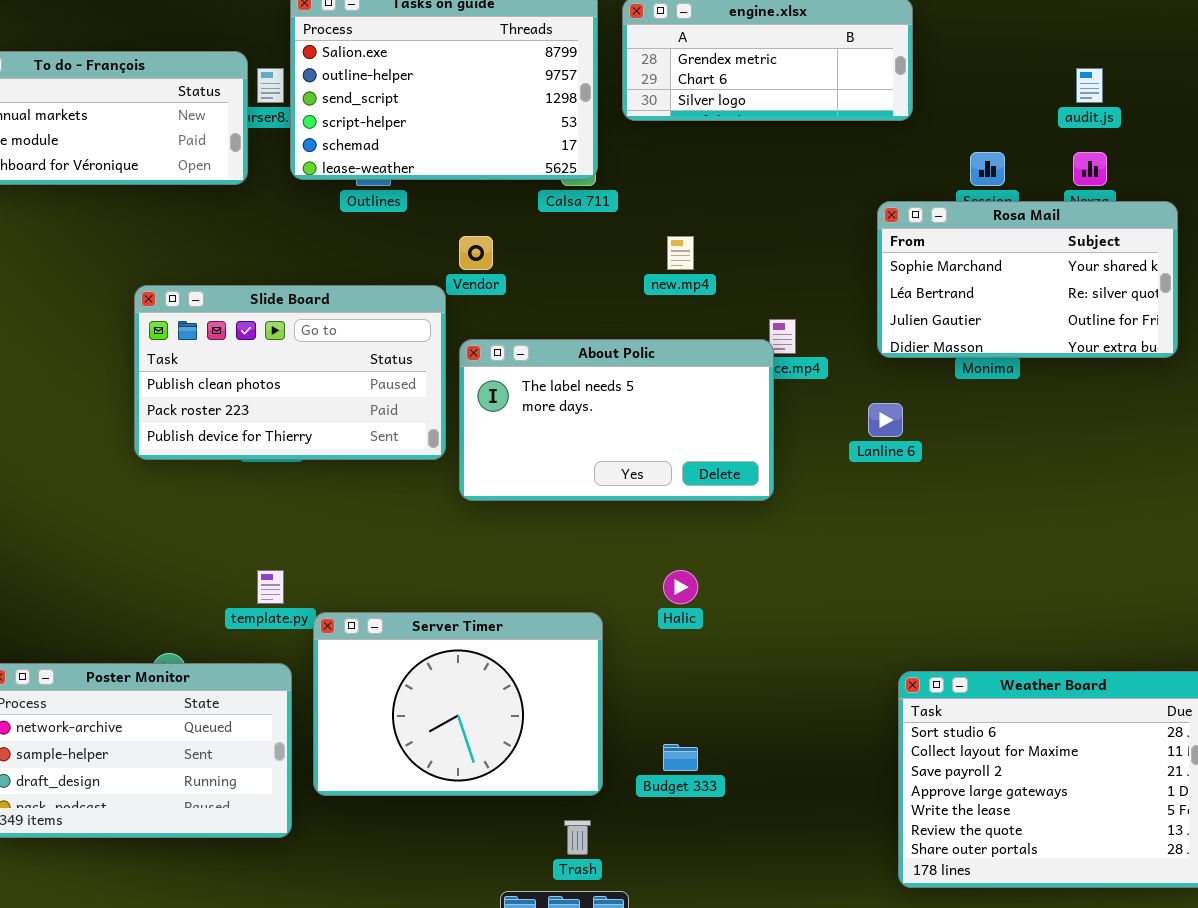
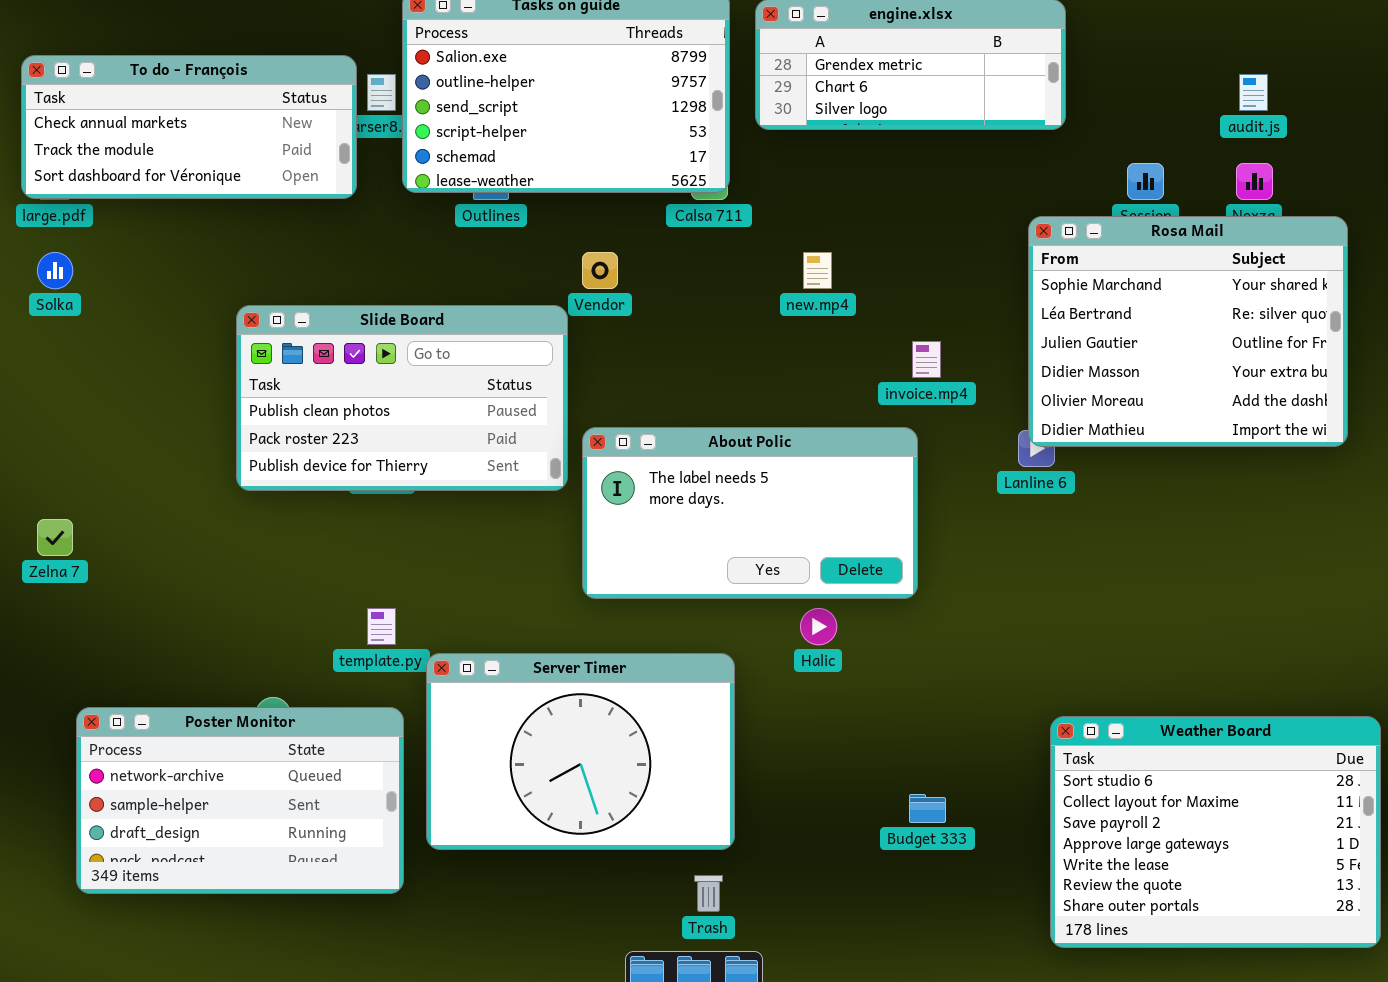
Rosa Mail: [877,201,1178,358] -> [1028,216,1348,447], resized
About Polic: [459,339,774,501] -> [582,427,918,599], moved
Budget 333: [663,744,698,771] -> [909,794,946,823], moved

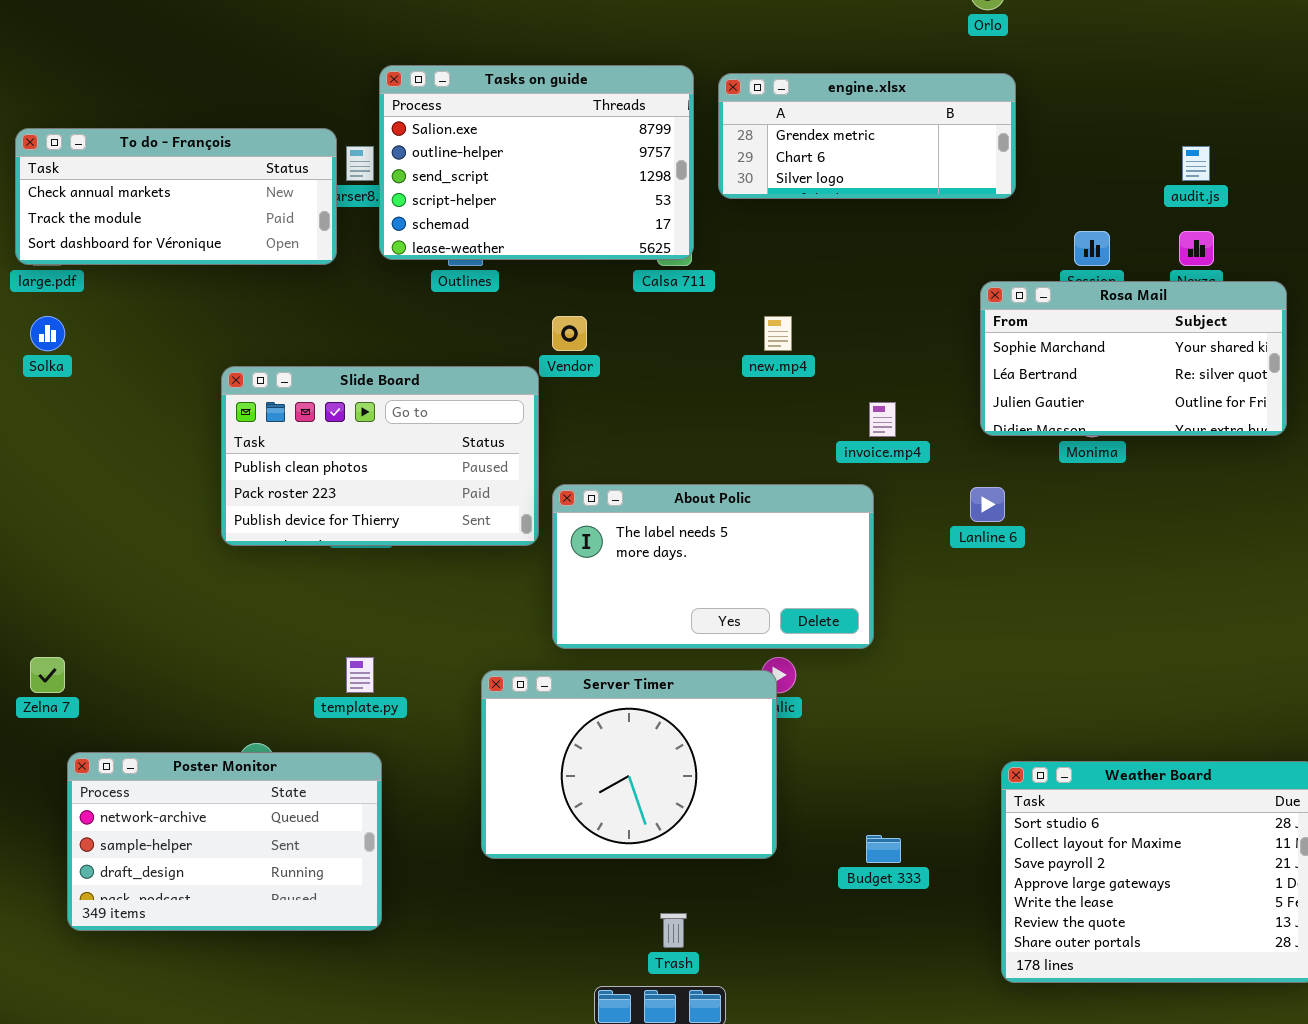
Rosa Mail: [1028,216,1348,447] -> [980,281,1287,436], resized
Zelna 7: [37,519,73,556] -> [30,657,65,693], moved
Server Timer: [426,653,735,850] -> [481,670,777,859], moved

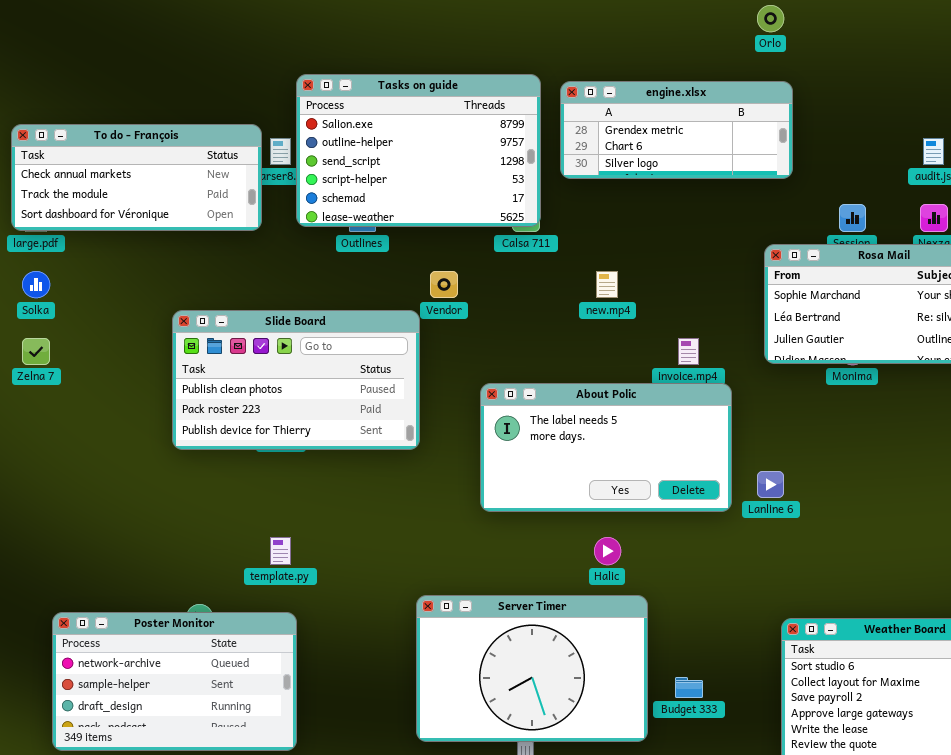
About Polic: [552,484,874,649] -> [480,383,732,512], moved
Lanline 6: [970,487,1005,522] -> [757,471,784,498], moved
Zelna 7: [30,657,65,693] -> [22,338,50,365], moved
Server Timer: [481,670,777,859] -> [416,595,648,742], moved

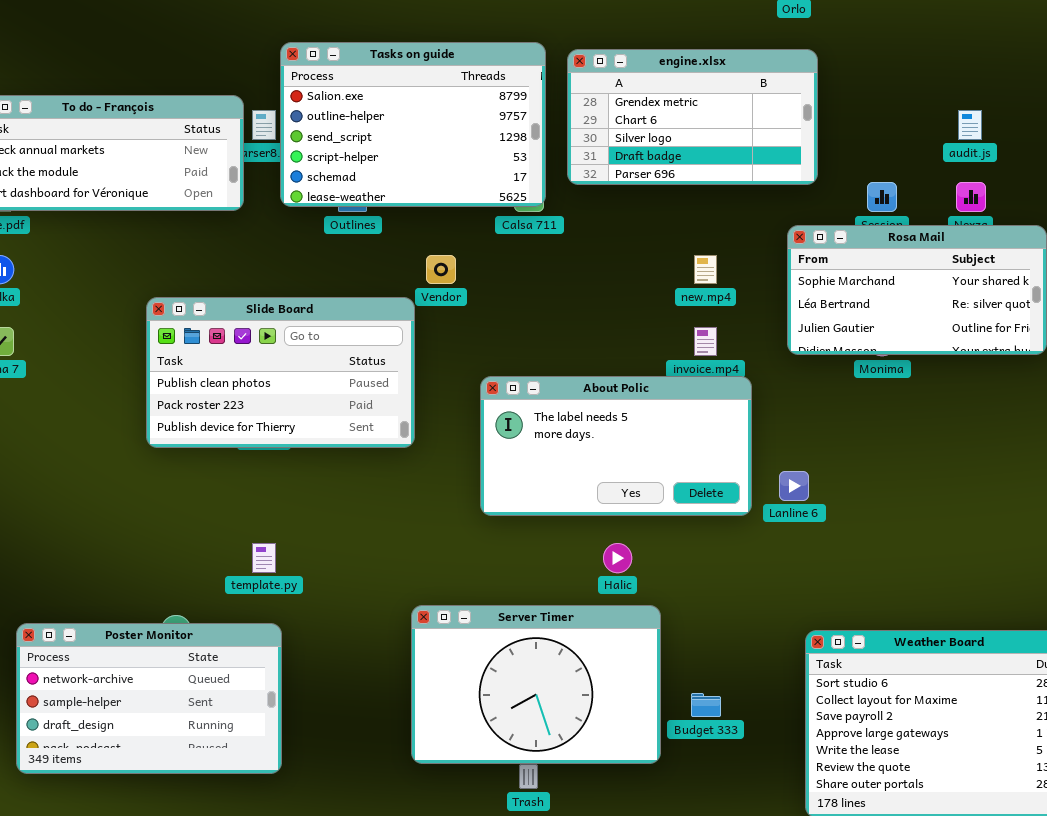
engine.xlsx: [560,81,793,179] -> [567,49,818,185], resized
new.mp4: [596,271,618,298] -> [694,255,717,284], moved

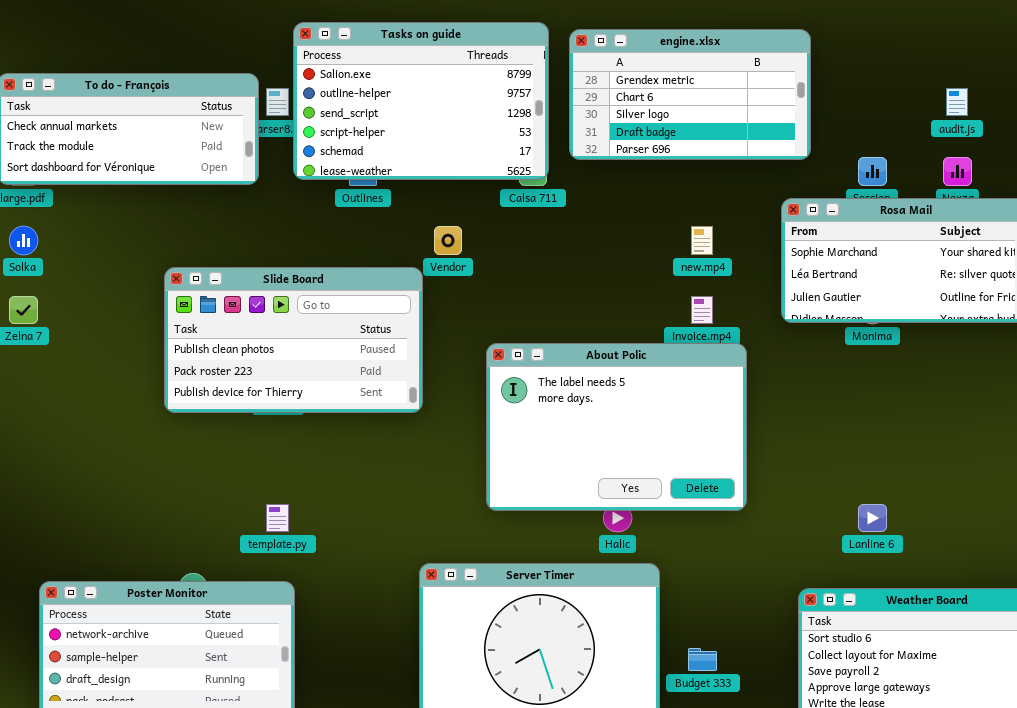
About Polic: [480,376,752,516] -> [486,343,747,511], resized
Lanline 6: [779,471,809,501] -> [858,504,887,532], moved

